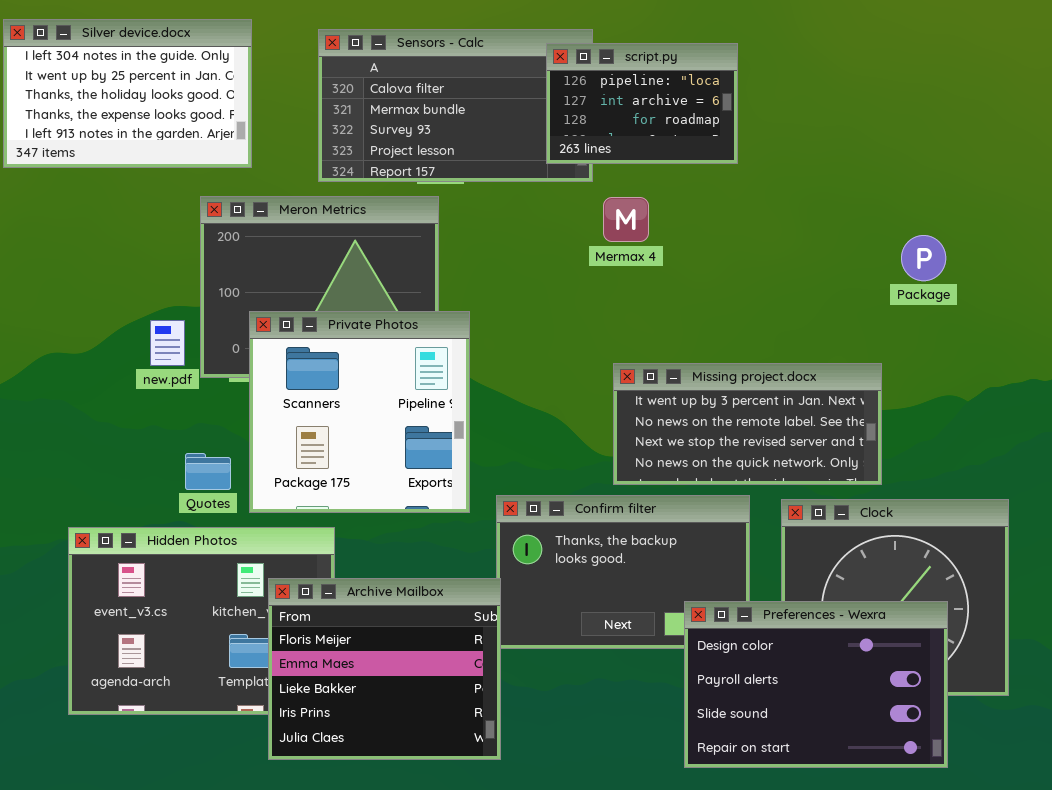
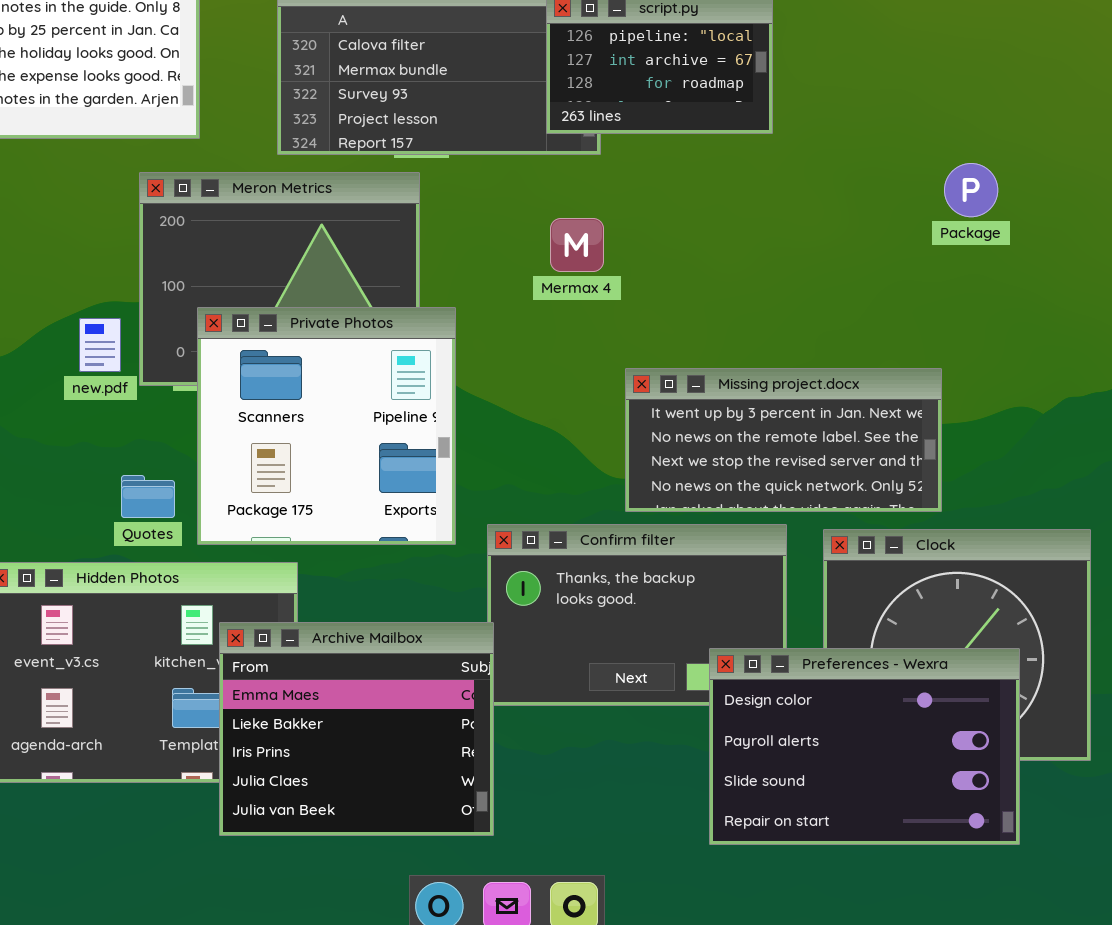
Mermax 4: [603,197,649,242] -> [550,218,604,272], moved
Package: [901,235,946,281] -> [944,163,998,217], moved
Archive Mailbox: [268,578,501,760] -> [219,622,494,836], scrolled down 1 row

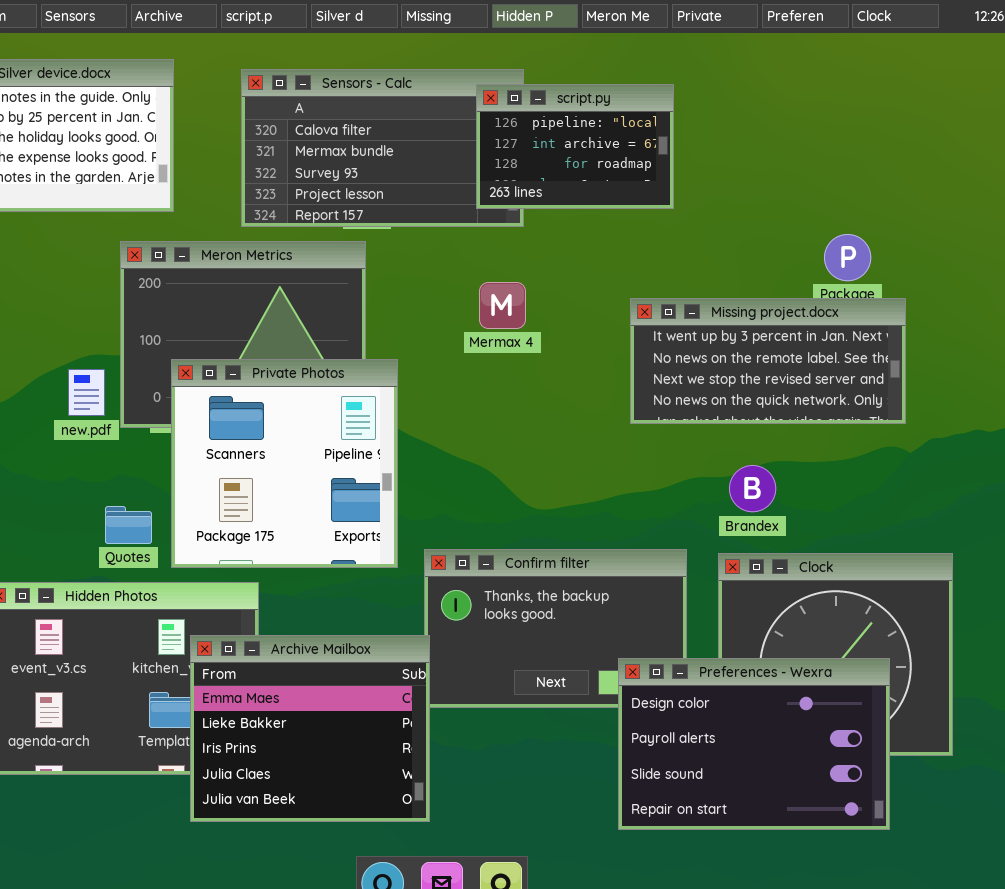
Missing project.docx: [625,368,942,512] -> [630,298,906,424], moved

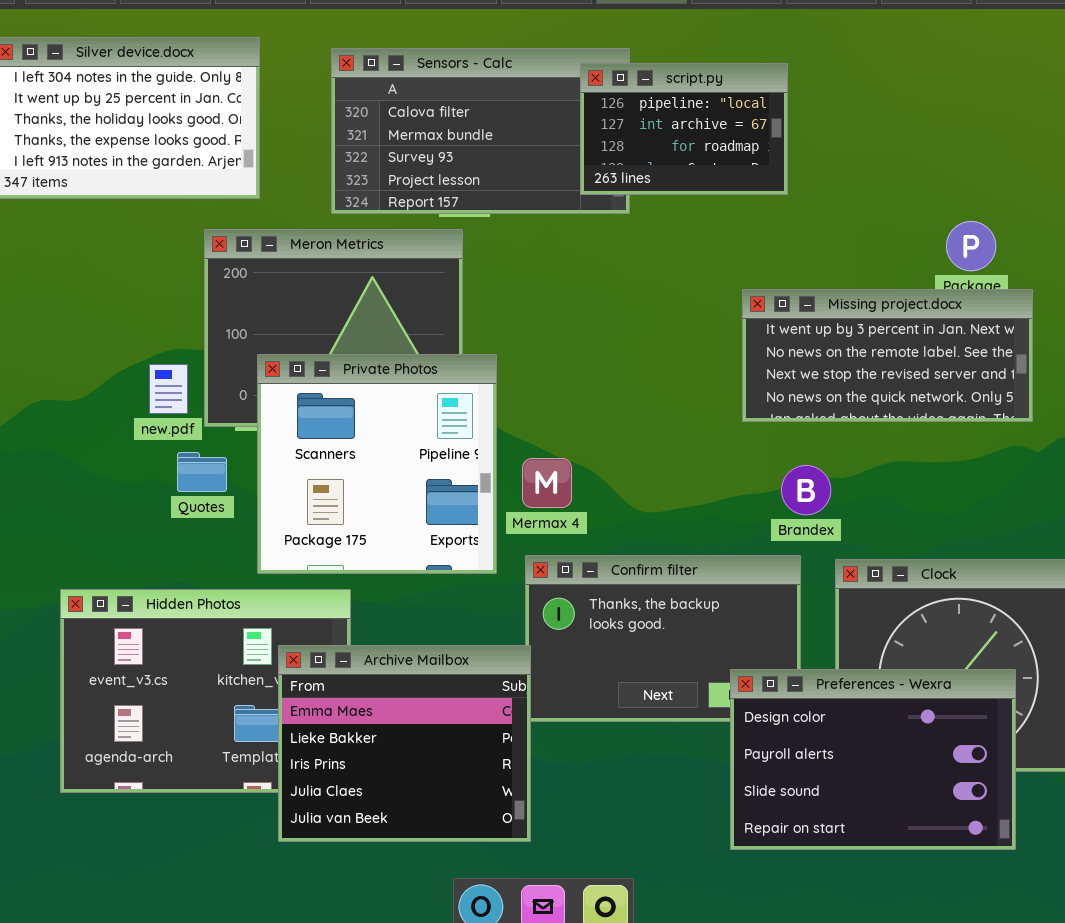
Mermax 4: [479,282,526,329] -> [522,458,572,508], moved
Brandex: [729,465,776,512] -> [781,465,831,515], moved
Quotes: [105,506,152,544] -> [177,452,227,492], moved

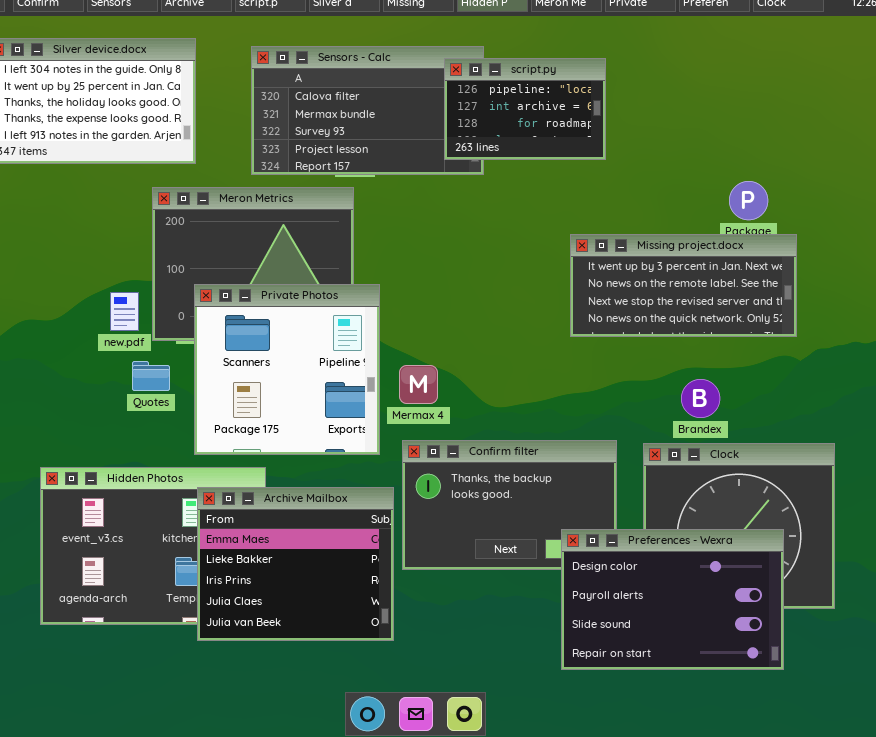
Brandex: [781,465,831,515] -> [681,379,720,418], moved
Archive Mailbox: [278,645,531,842] -> [197,487,394,641], moved

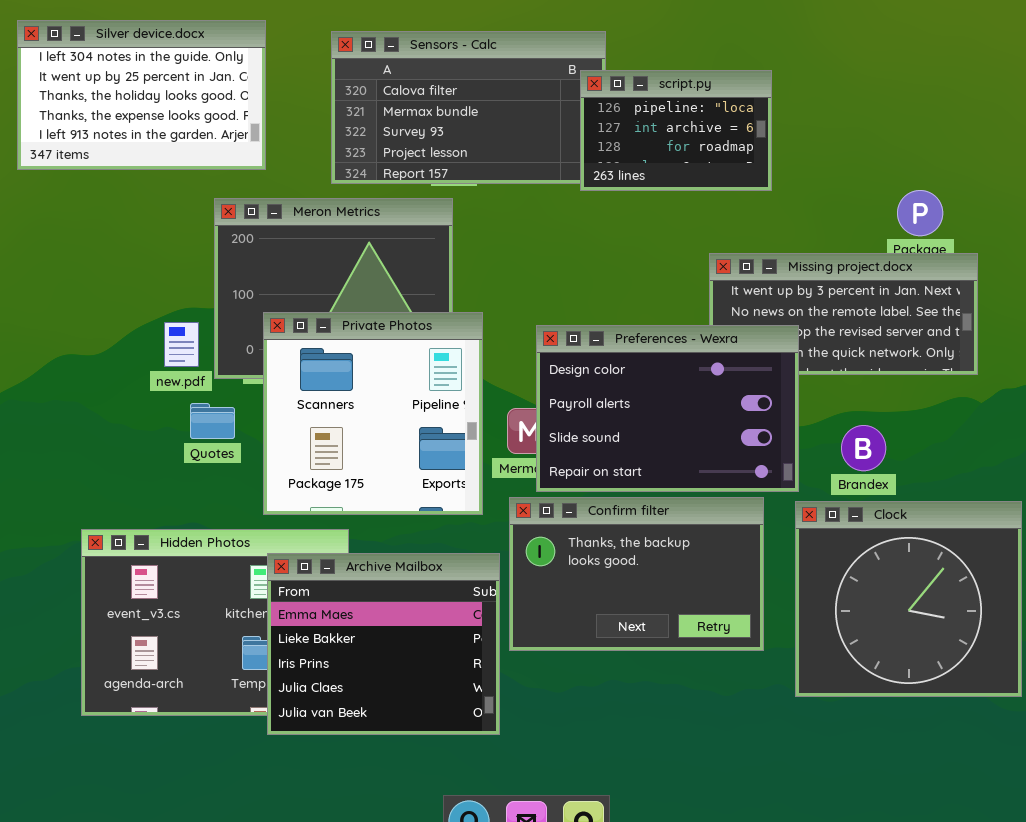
script.py: [444,58,606,160] -> [580,70,772,191], moved
Preferences - Wexra: [561,529,784,670] -> [536,325,799,492], moved

